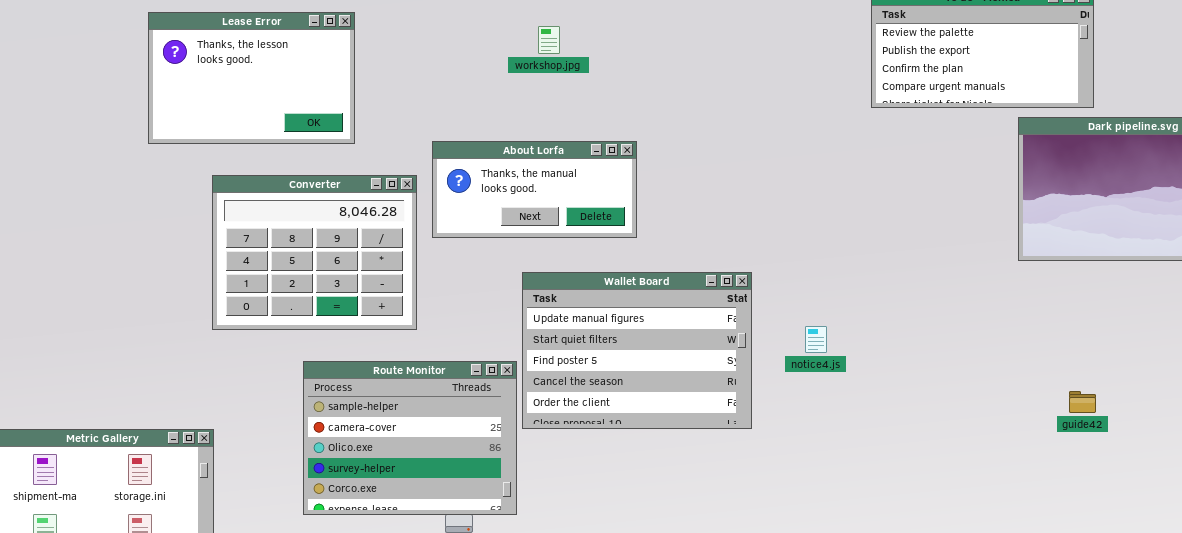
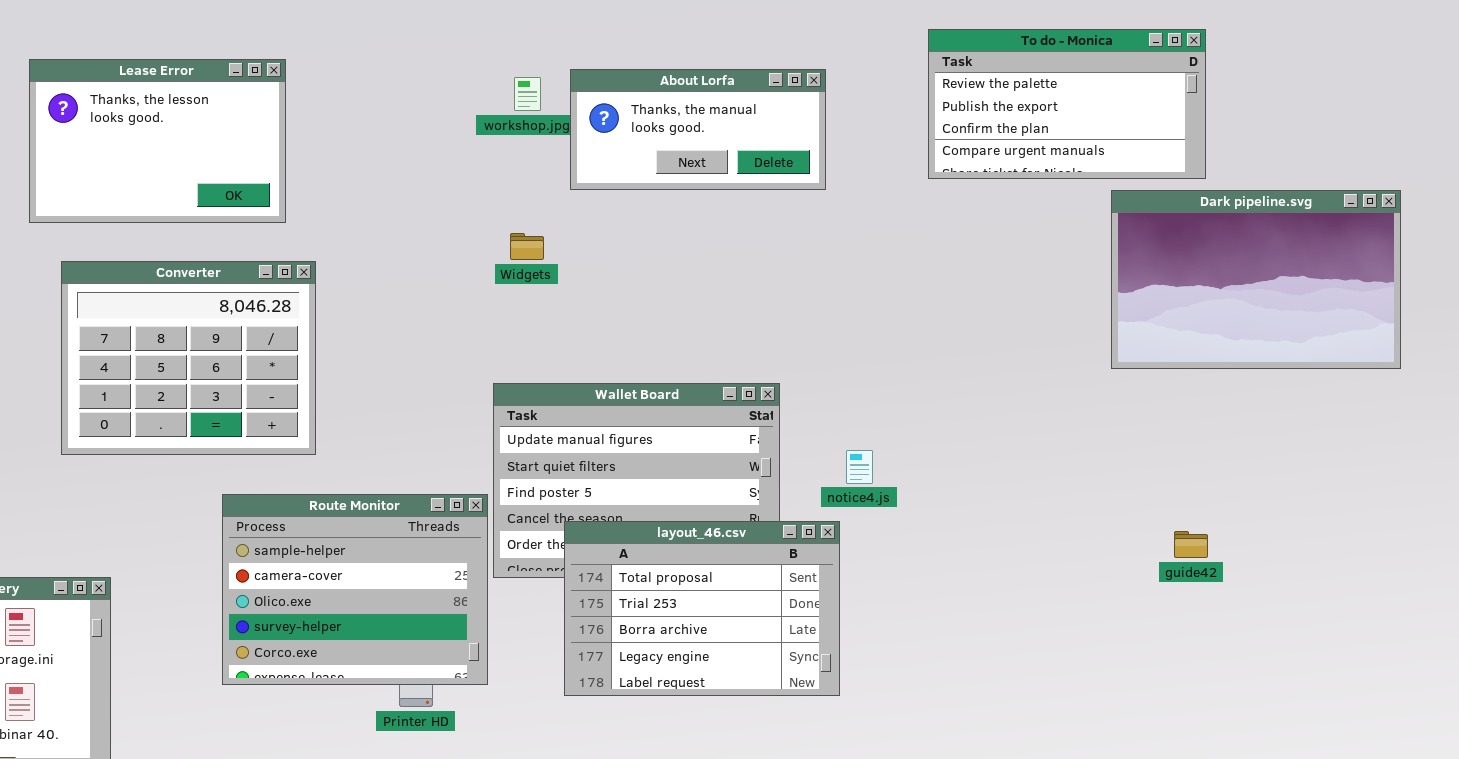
About Lorfa: [432,141,637,238] -> [570,69,826,190], moved
Converter: [212,175,417,330] -> [61,261,316,455], moved
layout_46.csv: none -> [564,521,840,696], opened

